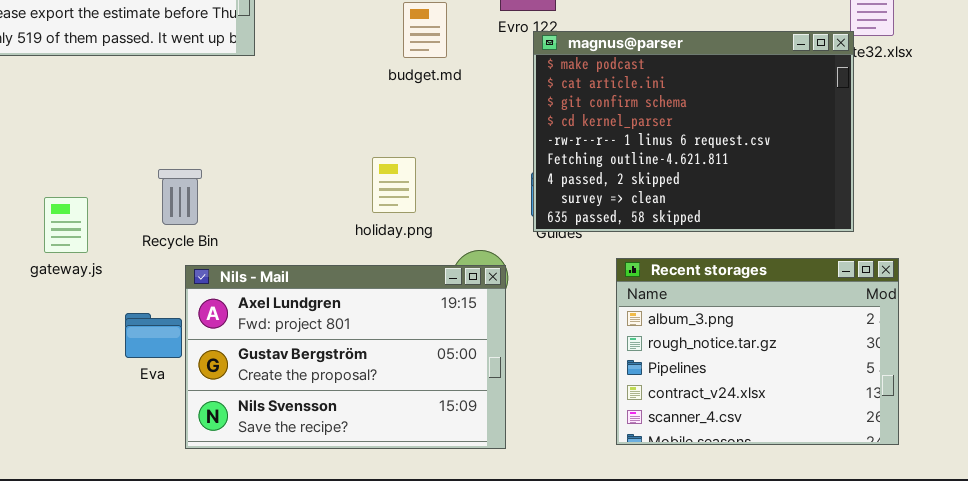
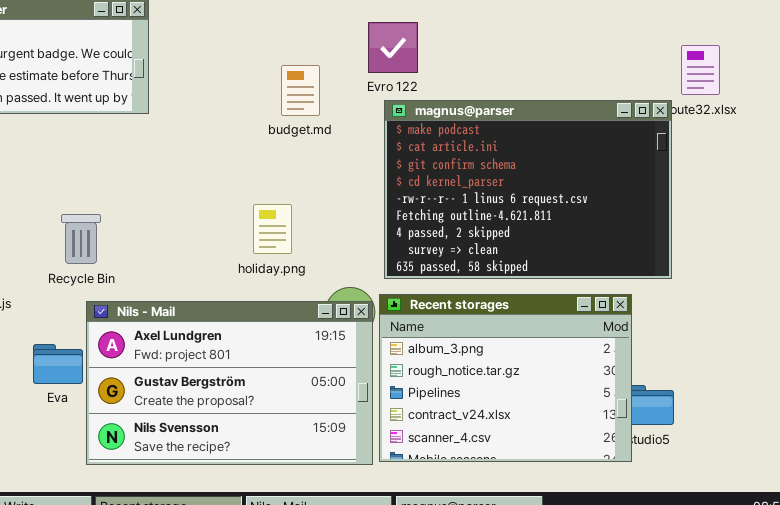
magnus@parser: [533,31,854,232] -> [384,100,672,279], moved
Recent storages: [616,258,899,445] -> [379,294,632,462], moved

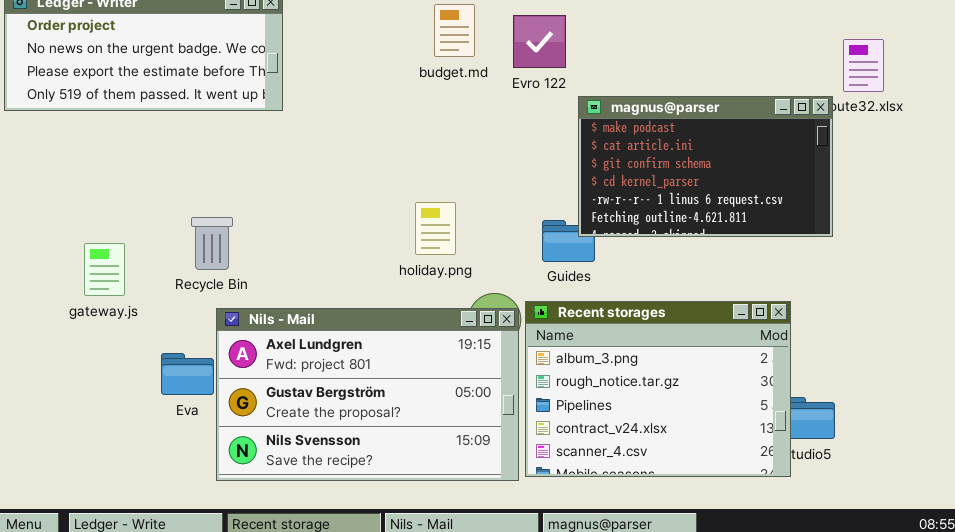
budget.md: [281,65,320,116] -> [434,4,475,57], moved
magnus@parser: [384,100,672,279] -> [578,96,833,237], resized
holiday.png: [253,204,292,254] -> [415,202,456,255], moved

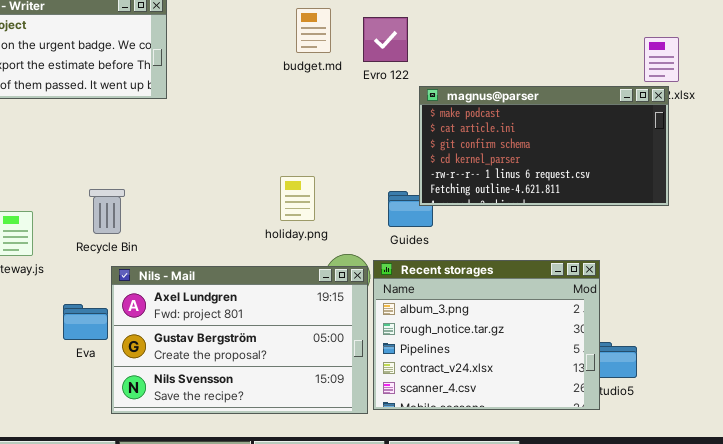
magnus@parser: [578,96,833,237] -> [419,86,669,206], resized

